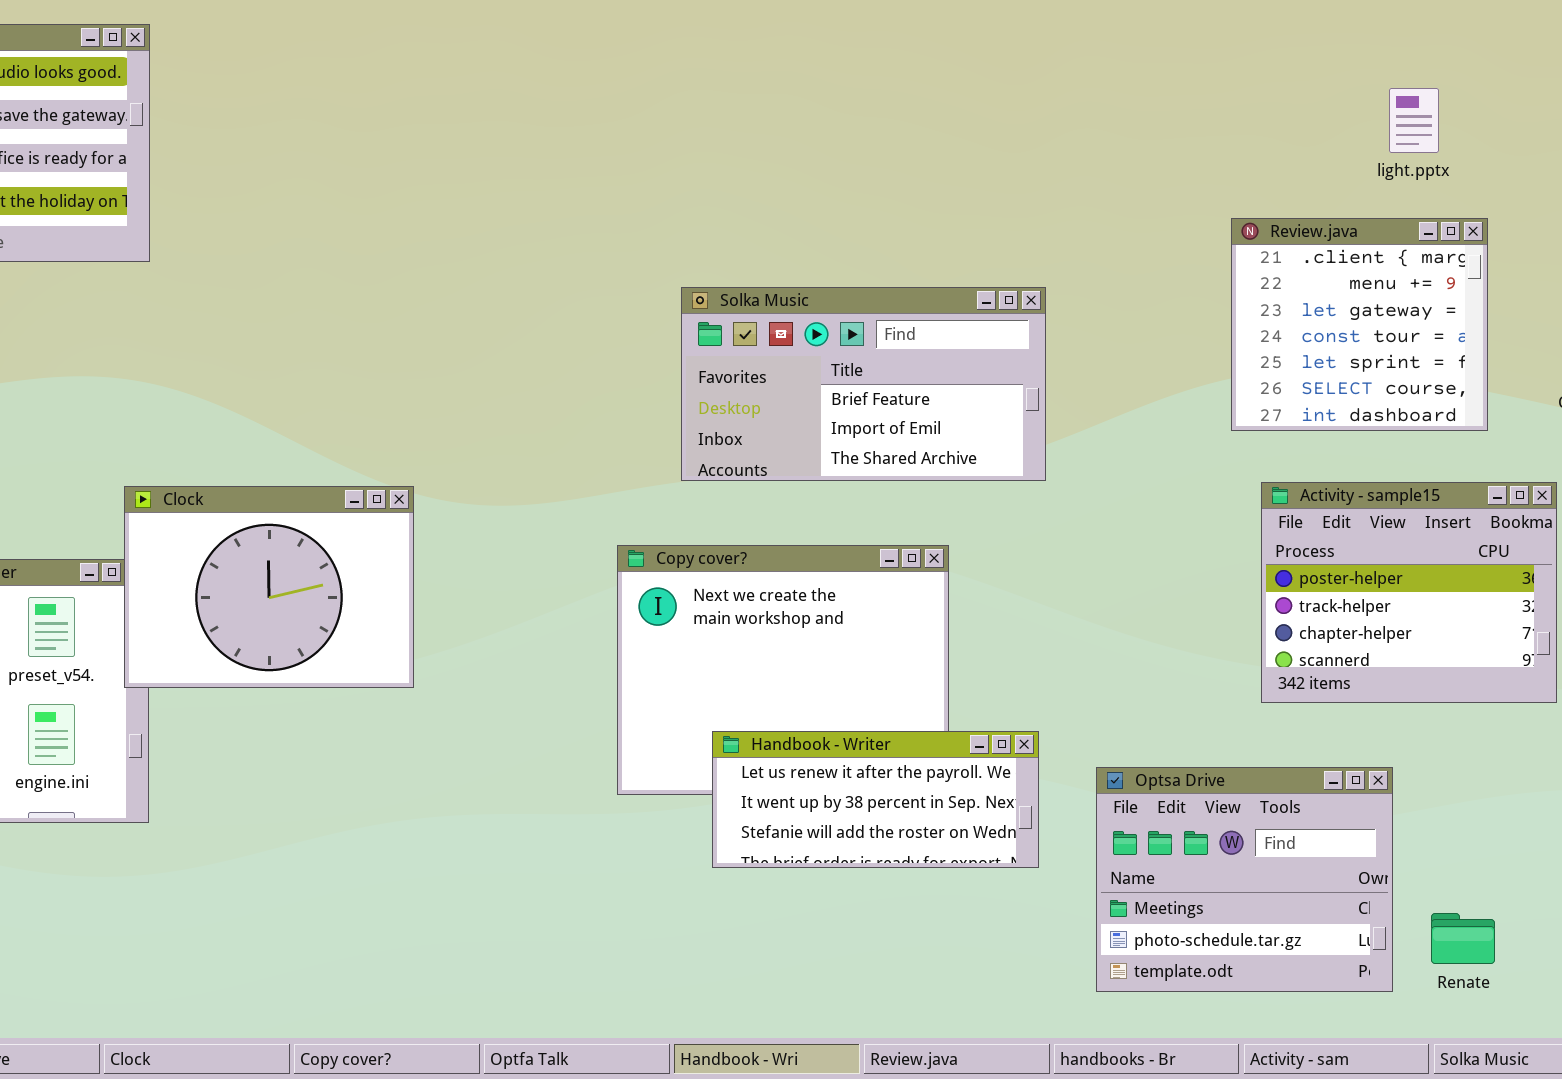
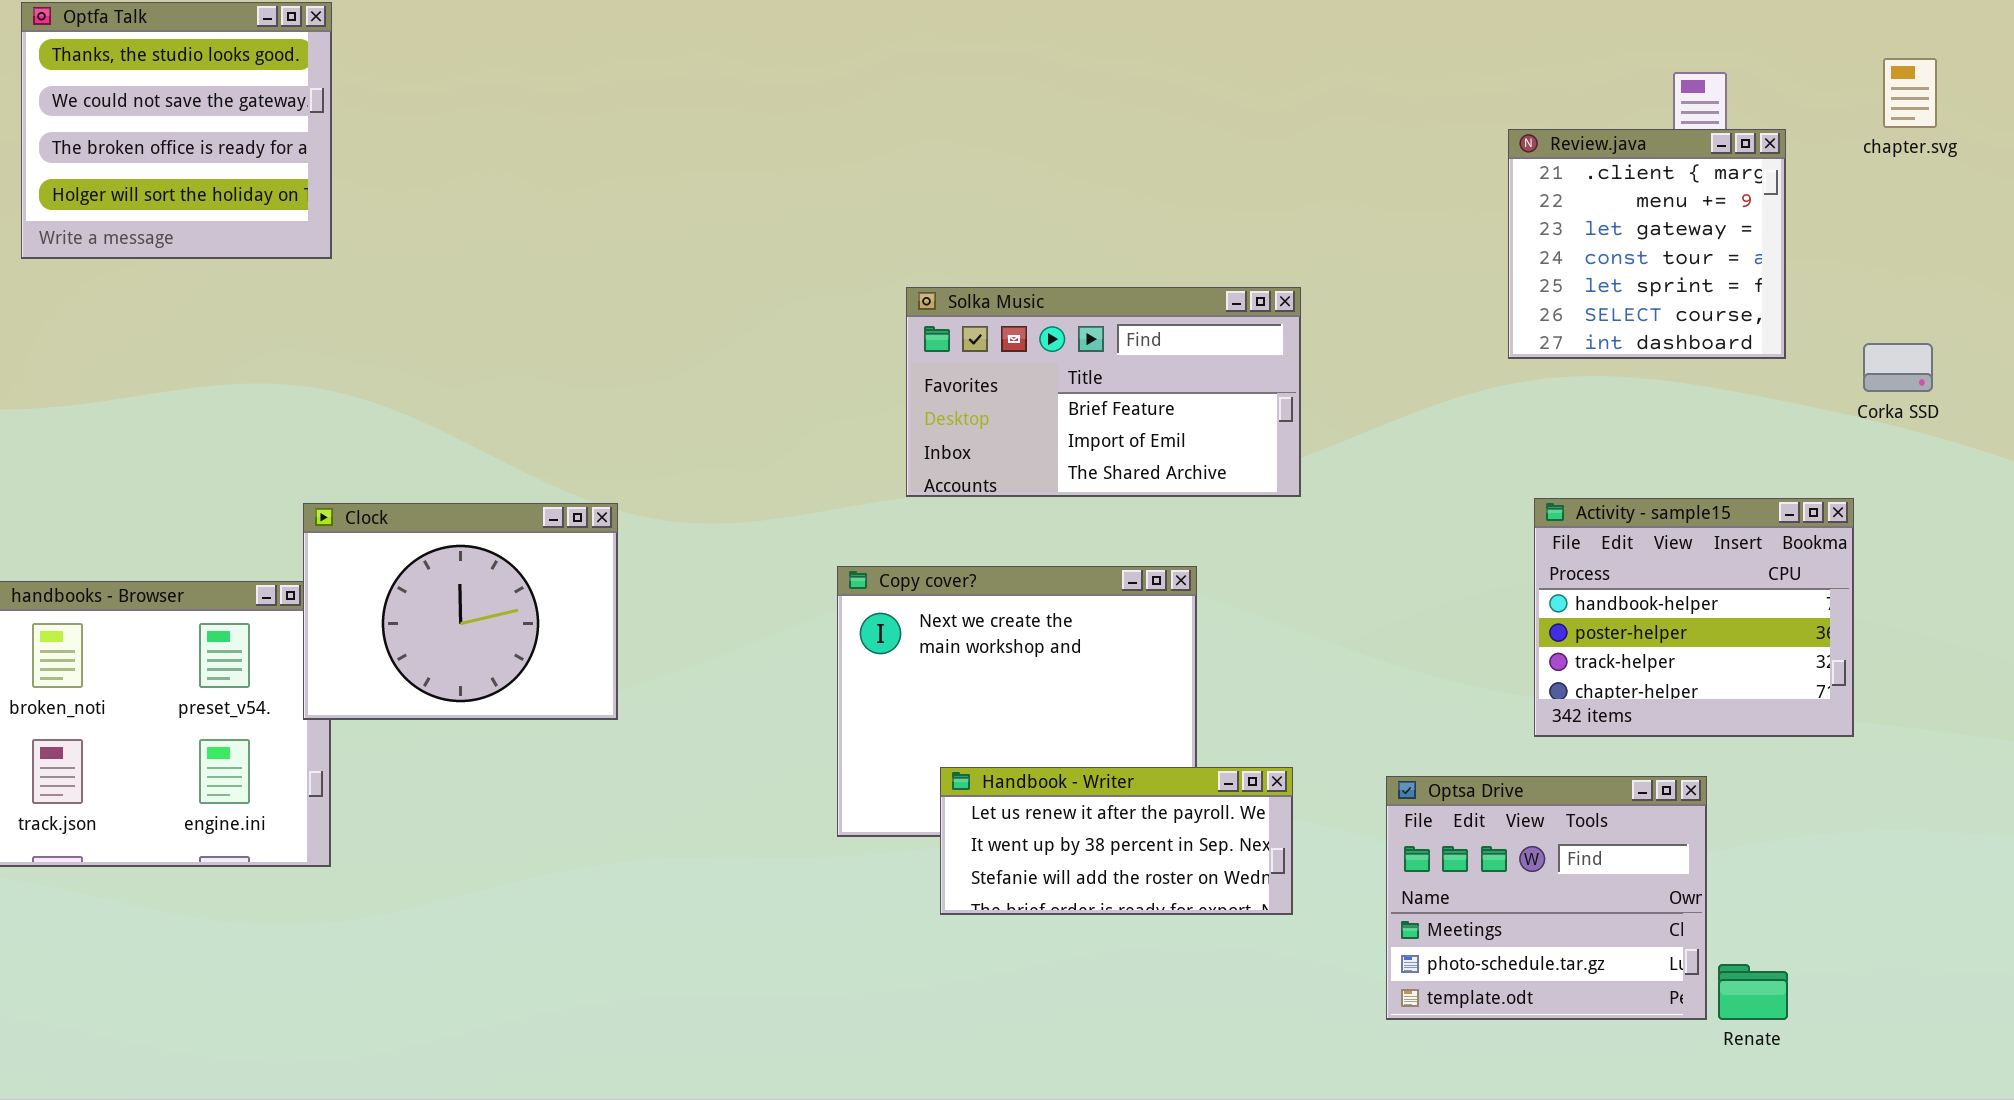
Review.java: [1231,218,1488,431] -> [1508,129,1786,359], moved
Activity - sample15: [1261,482,1557,703] -> [1534,498,1854,737], scrolled up 1 row
Optsa Drive: [1096,767,1393,992] -> [1386,776,1707,1020], moved

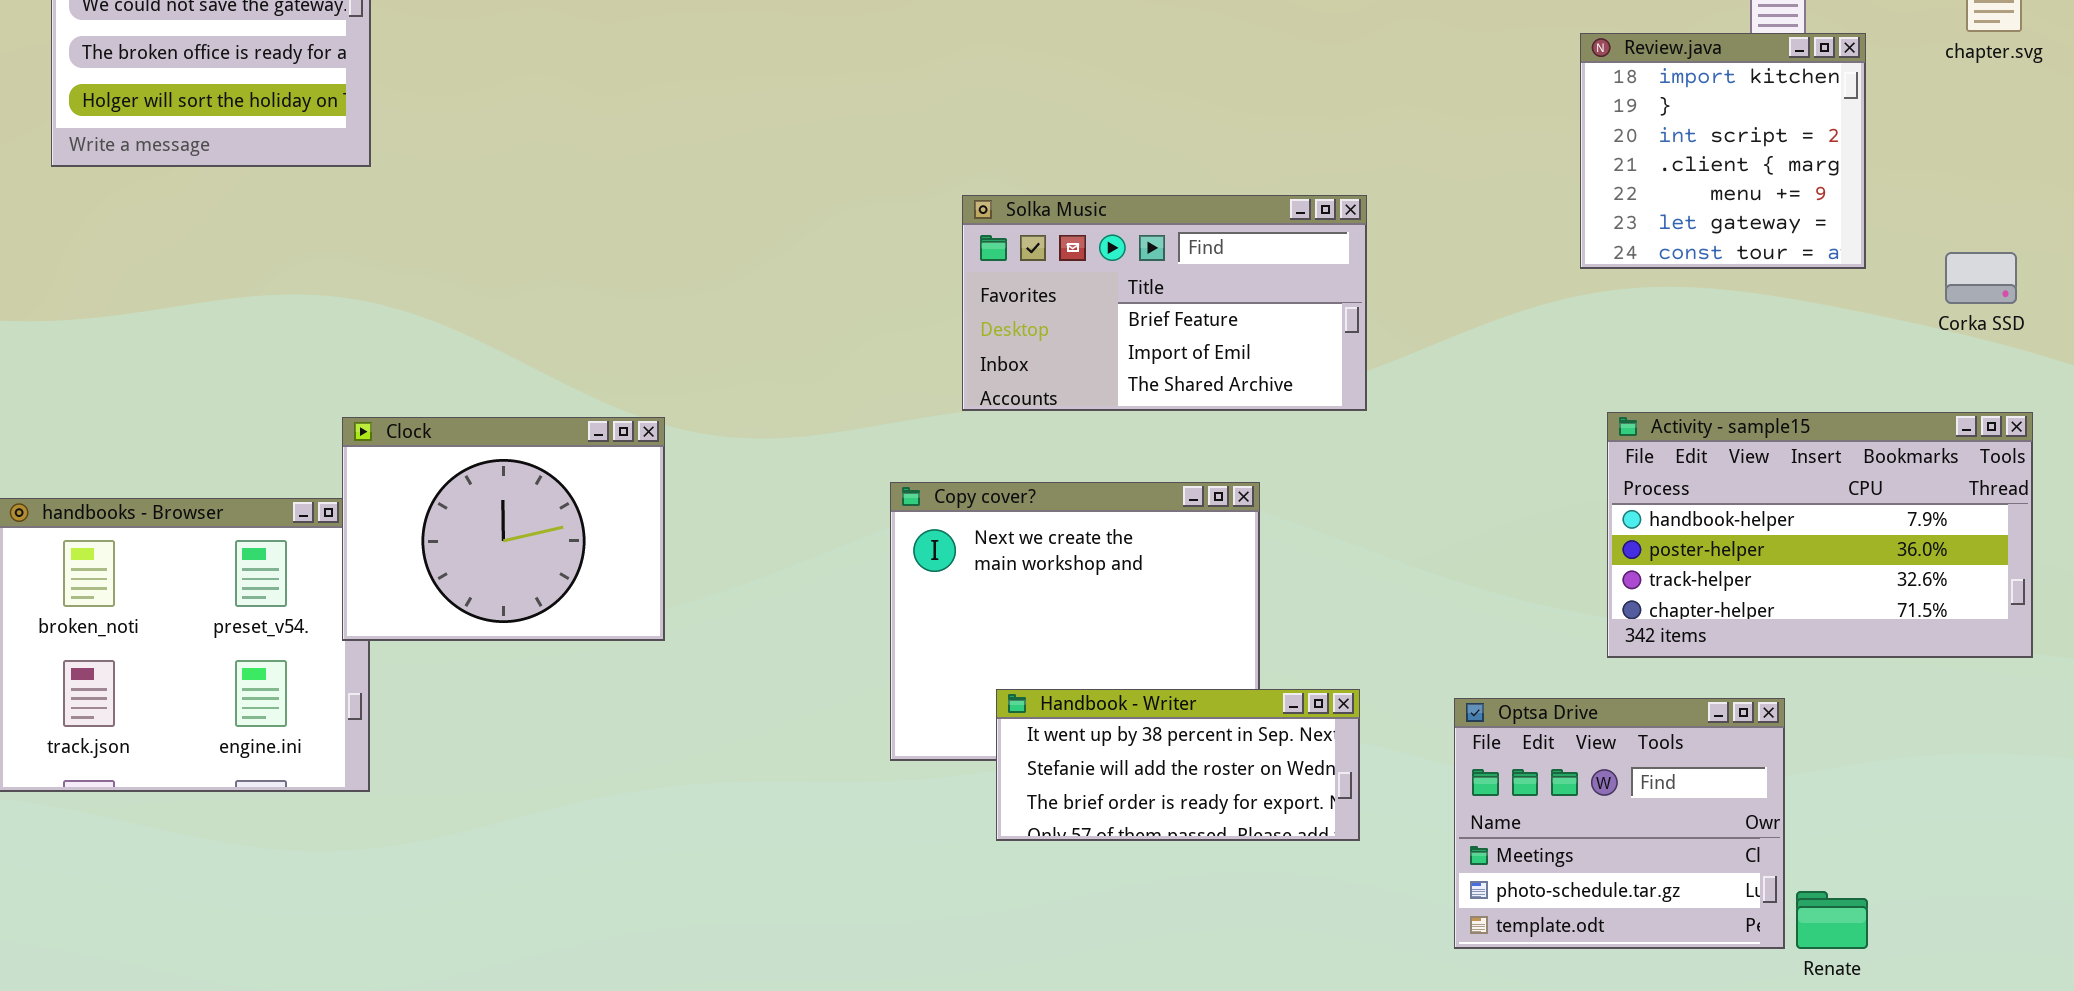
Review.java: [1508,129,1786,359] -> [1580,33,1866,269], scrolled up 3 rows
Activity - sample15: [1534,498,1854,737] -> [1607,412,2033,658], resized
Handbook - Writer: [940,767,1293,915] -> [996,689,1360,841], scrolled down 1 row

